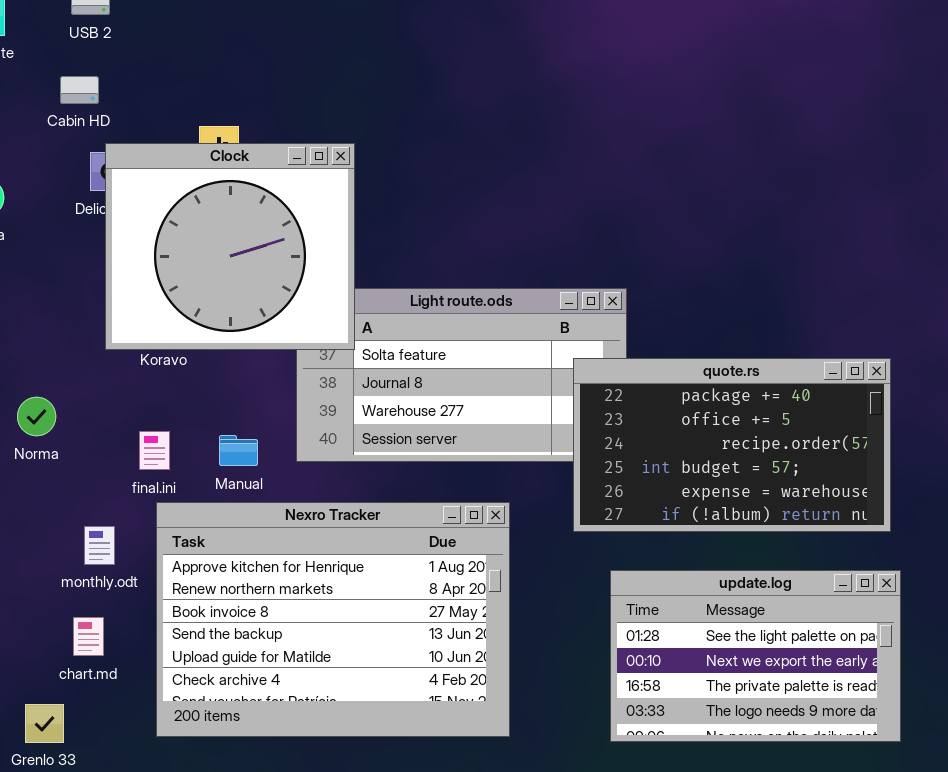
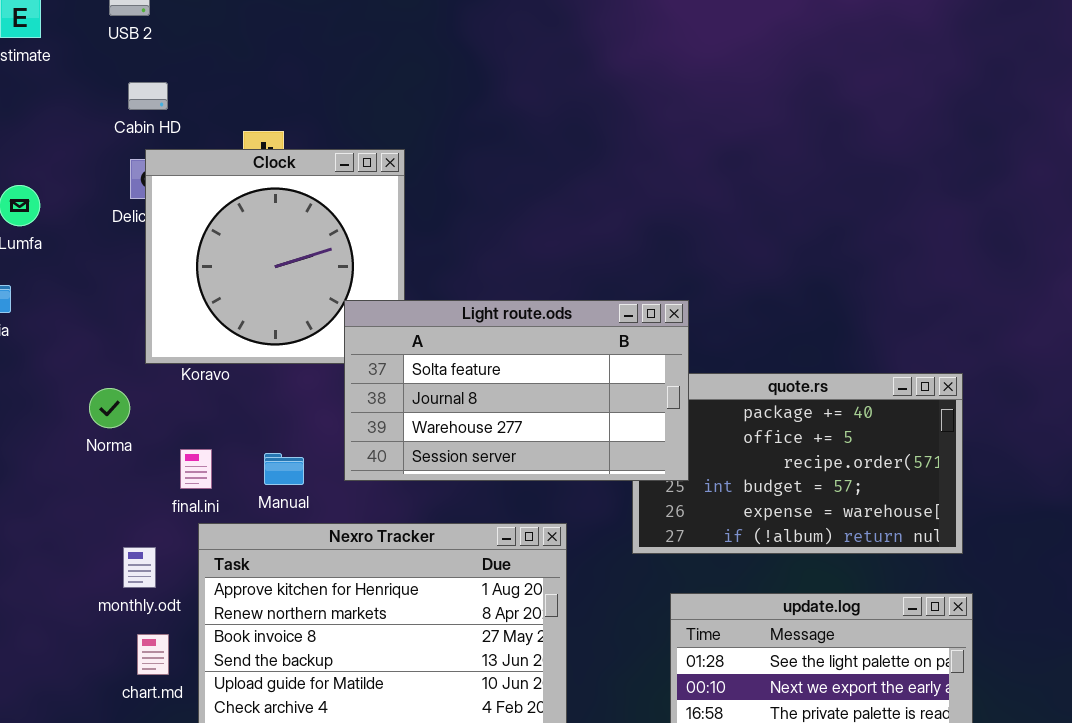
Cabin HD: [60,76,99,104] -> [128,82,168,110], moved
Light route.ods: [296,288,627,462] -> [344,300,689,481], raised
Norma: [17,397,56,436] -> [89,388,130,428], moved
chart.md: [73,617,104,656] -> [137,634,169,675], moved

